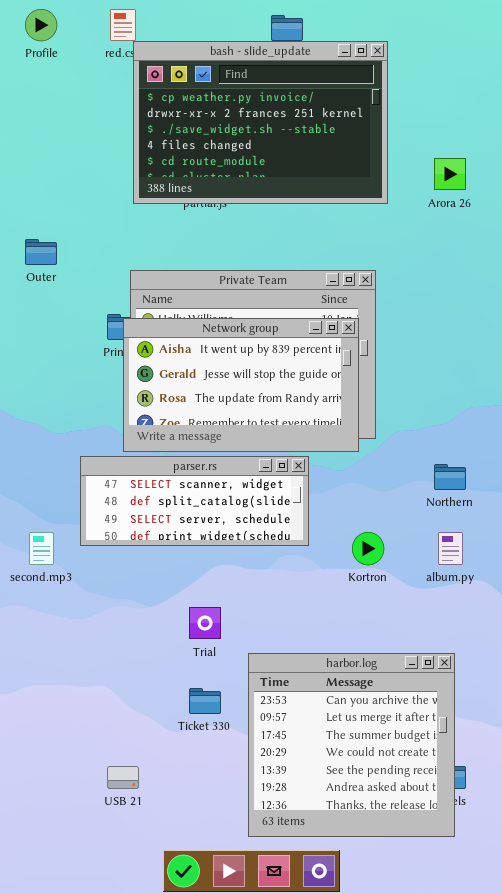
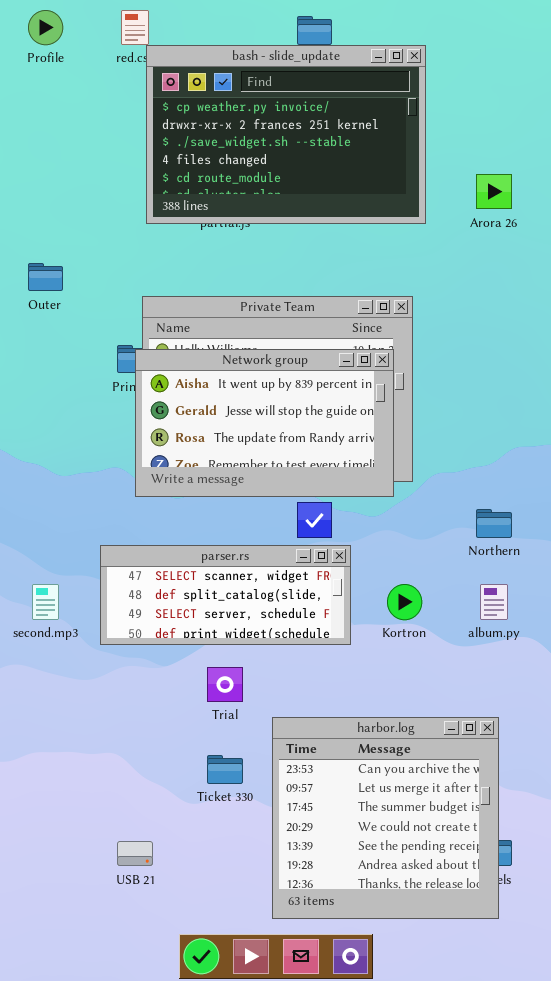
parser.rs: [80,456,309,546] -> [100,545,351,645], moved

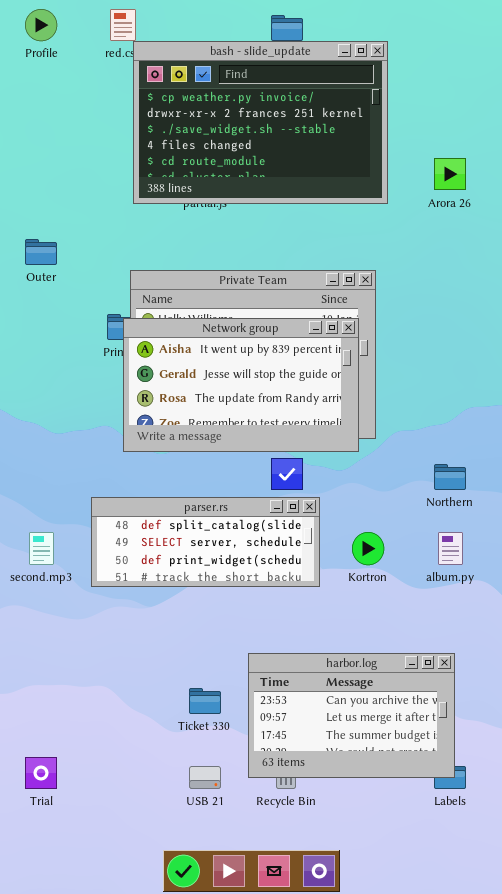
parser.rs: [100,545,351,645] -> [91,497,320,587], scrolled down 1 row
Trial: [207,667,243,702] -> [25,757,57,789], moved
harbor.log: [272,717,499,919] -> [248,653,455,778], resized
USB 21: [117,841,153,866] -> [189,766,221,789], moved

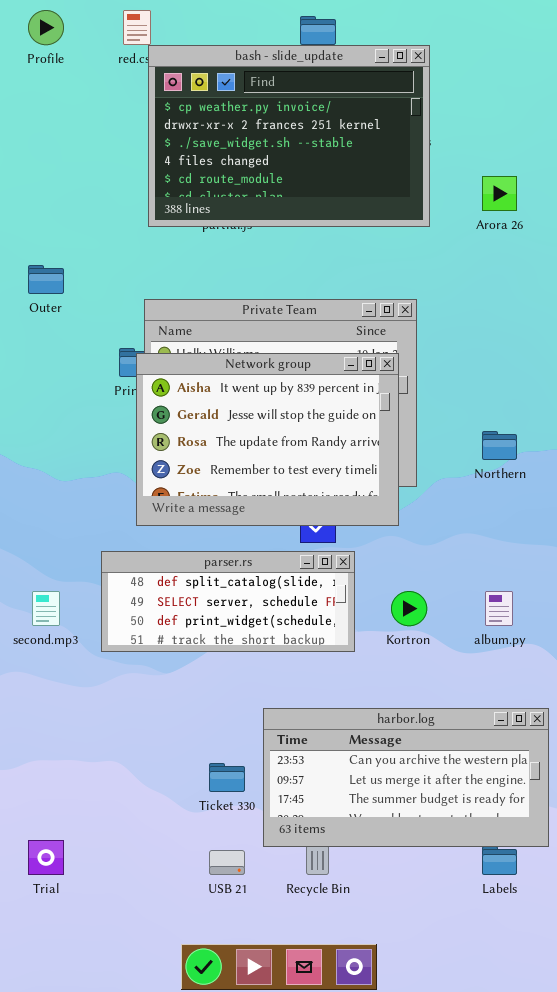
Network group: [123,318,359,452] -> [136,353,399,526], resized
Northern: [434,464,466,490] -> [482,431,517,460], moved
harbor.log: [248,653,455,778] -> [263,708,549,847], moved, resized

